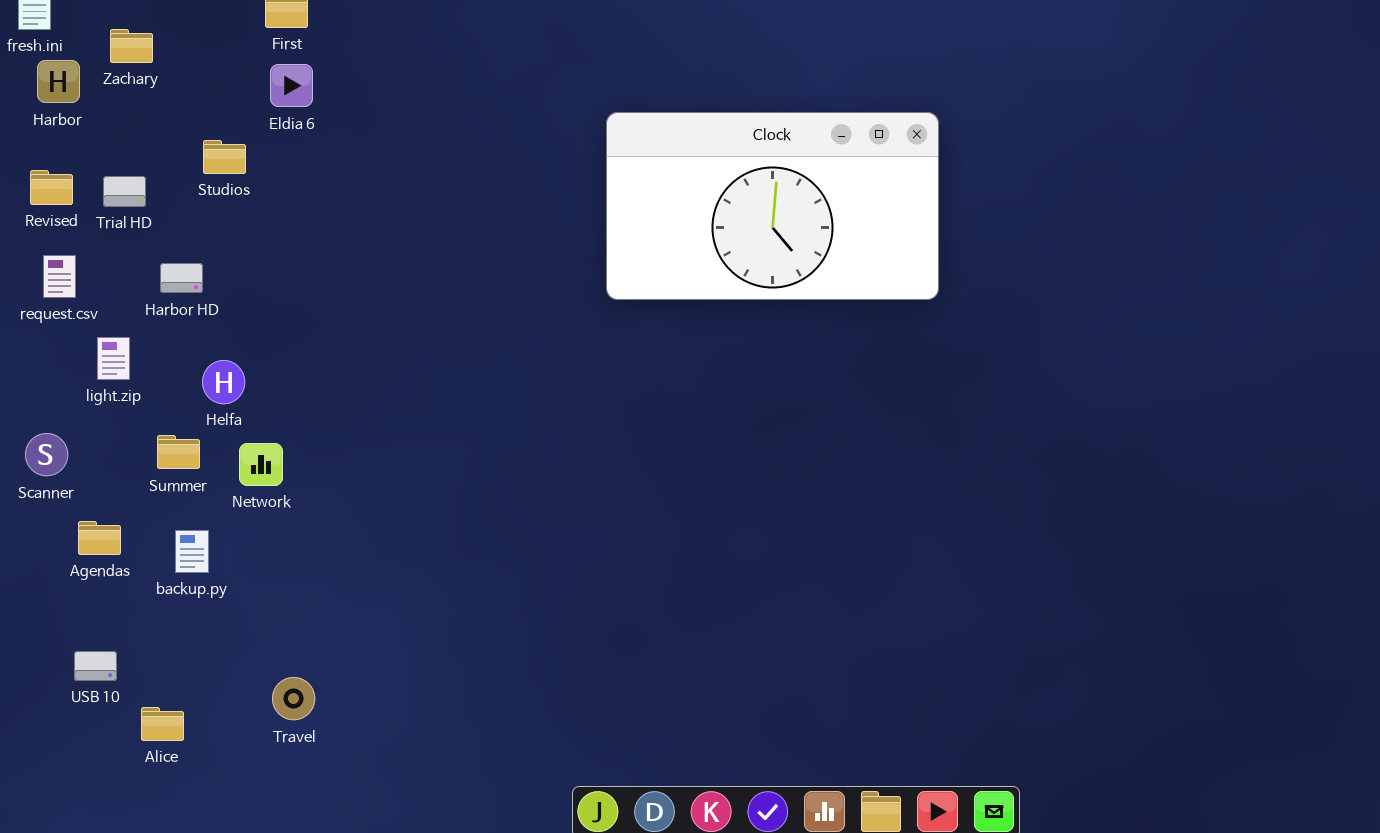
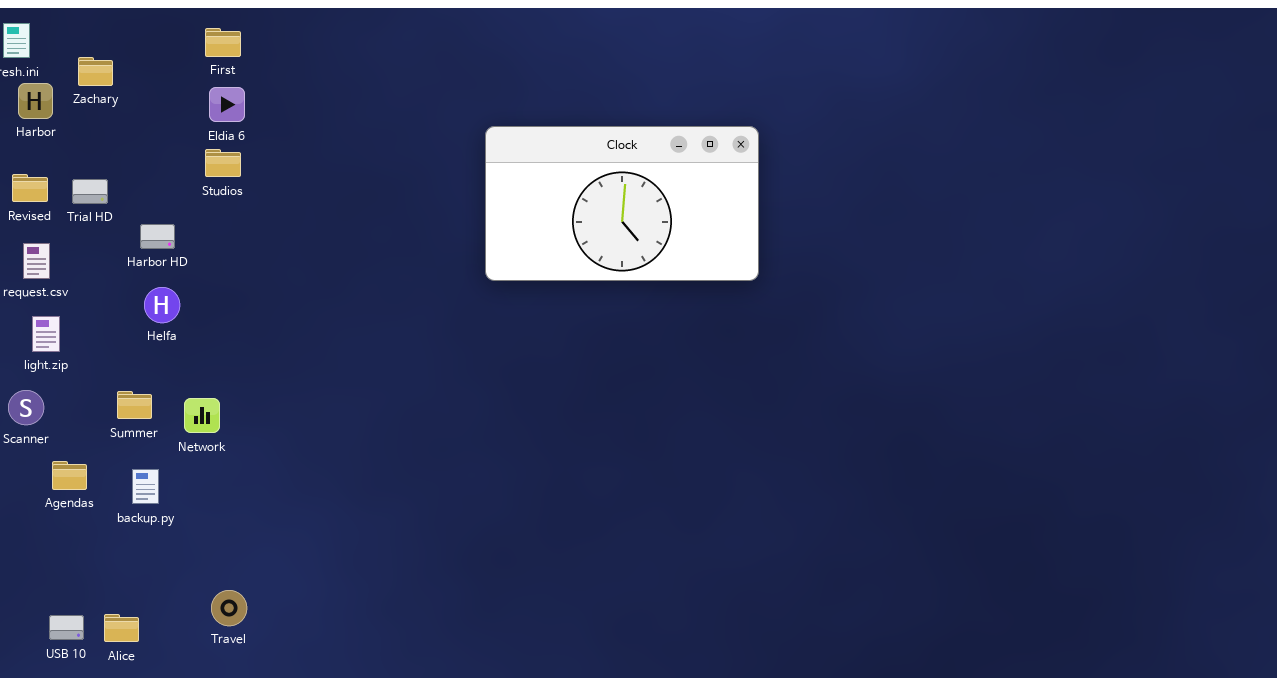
Studios: [203,140,246,174] -> [205,149,241,177], moved
Harbor HD: [160,263,203,293] -> [140,224,175,249], moved
light.zip: [97,337,130,380] -> [32,316,60,352], moved
Helfa: [202,360,245,404] -> [144,287,180,323], moved
USB 10: [74,651,117,681] -> [49,615,84,640], moved

